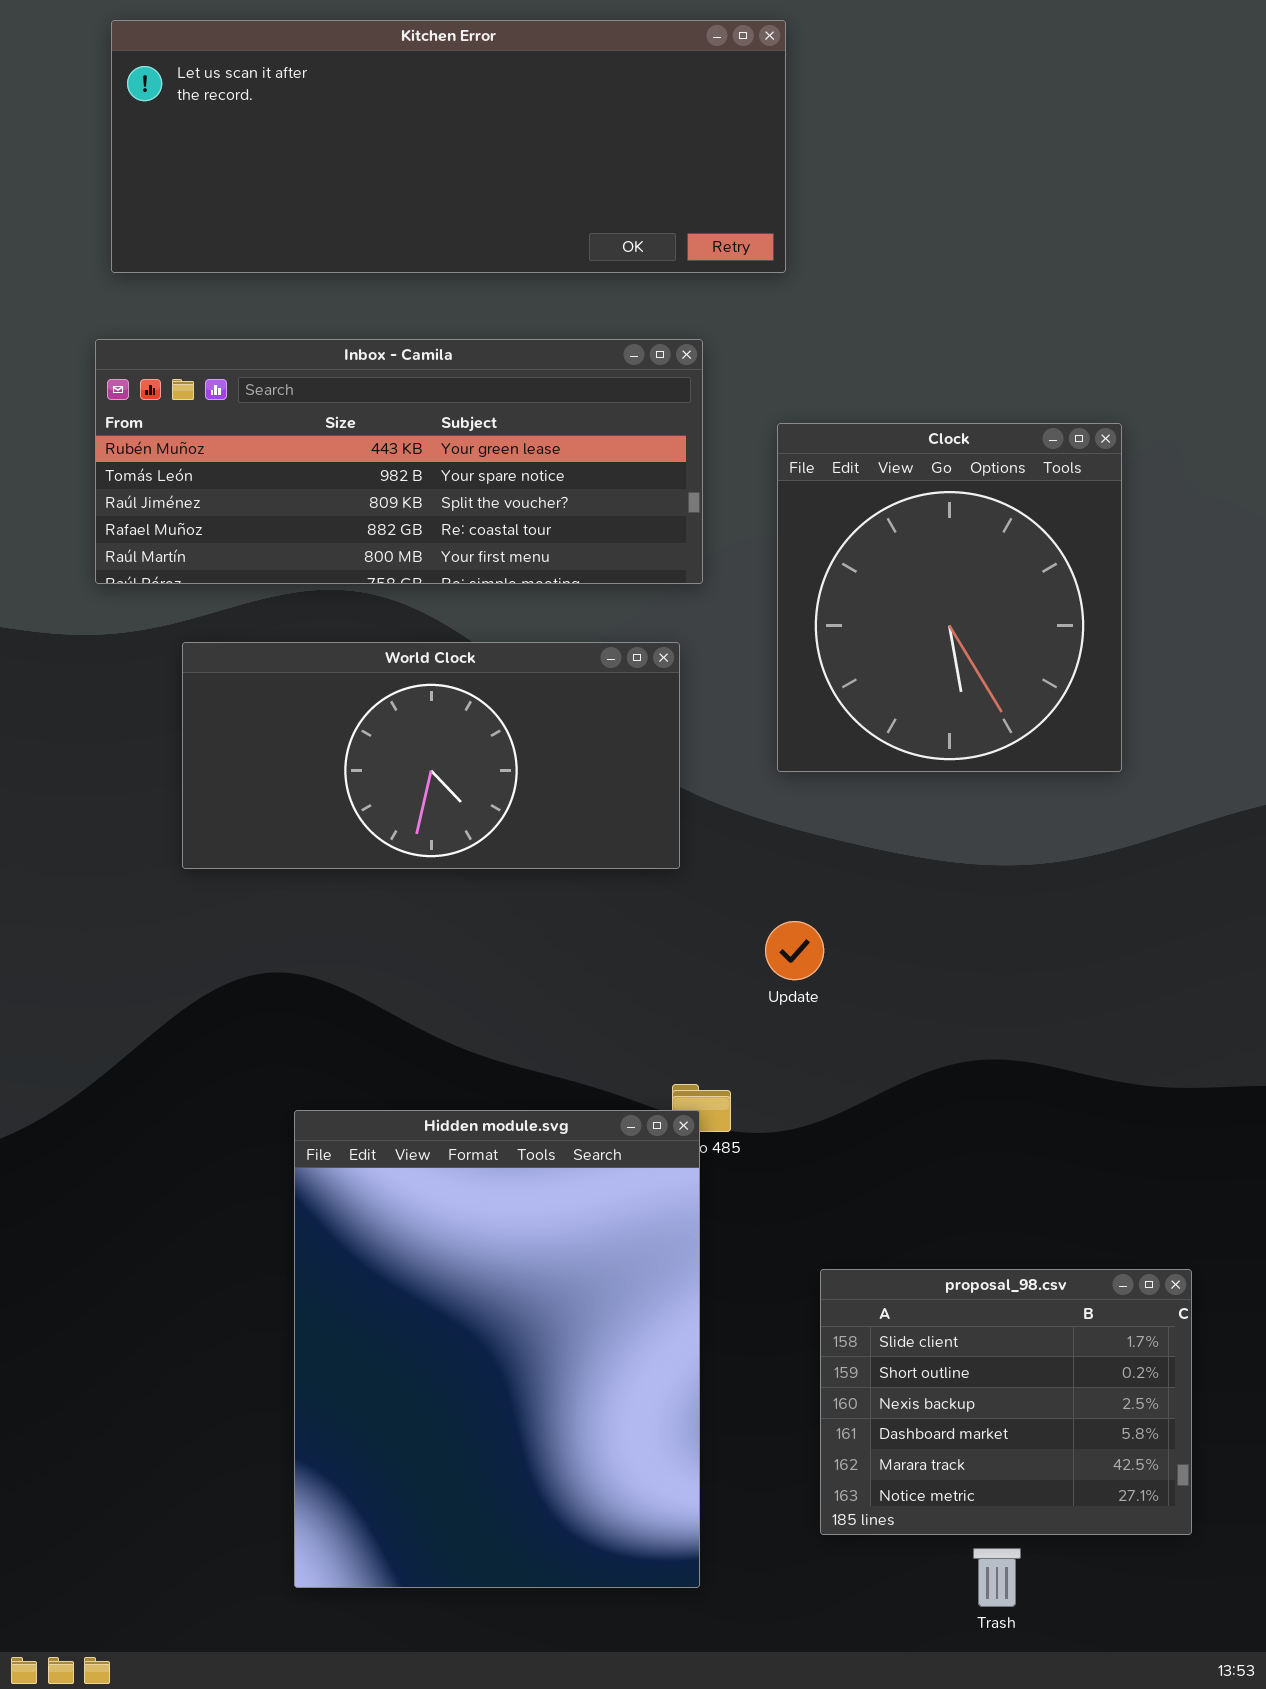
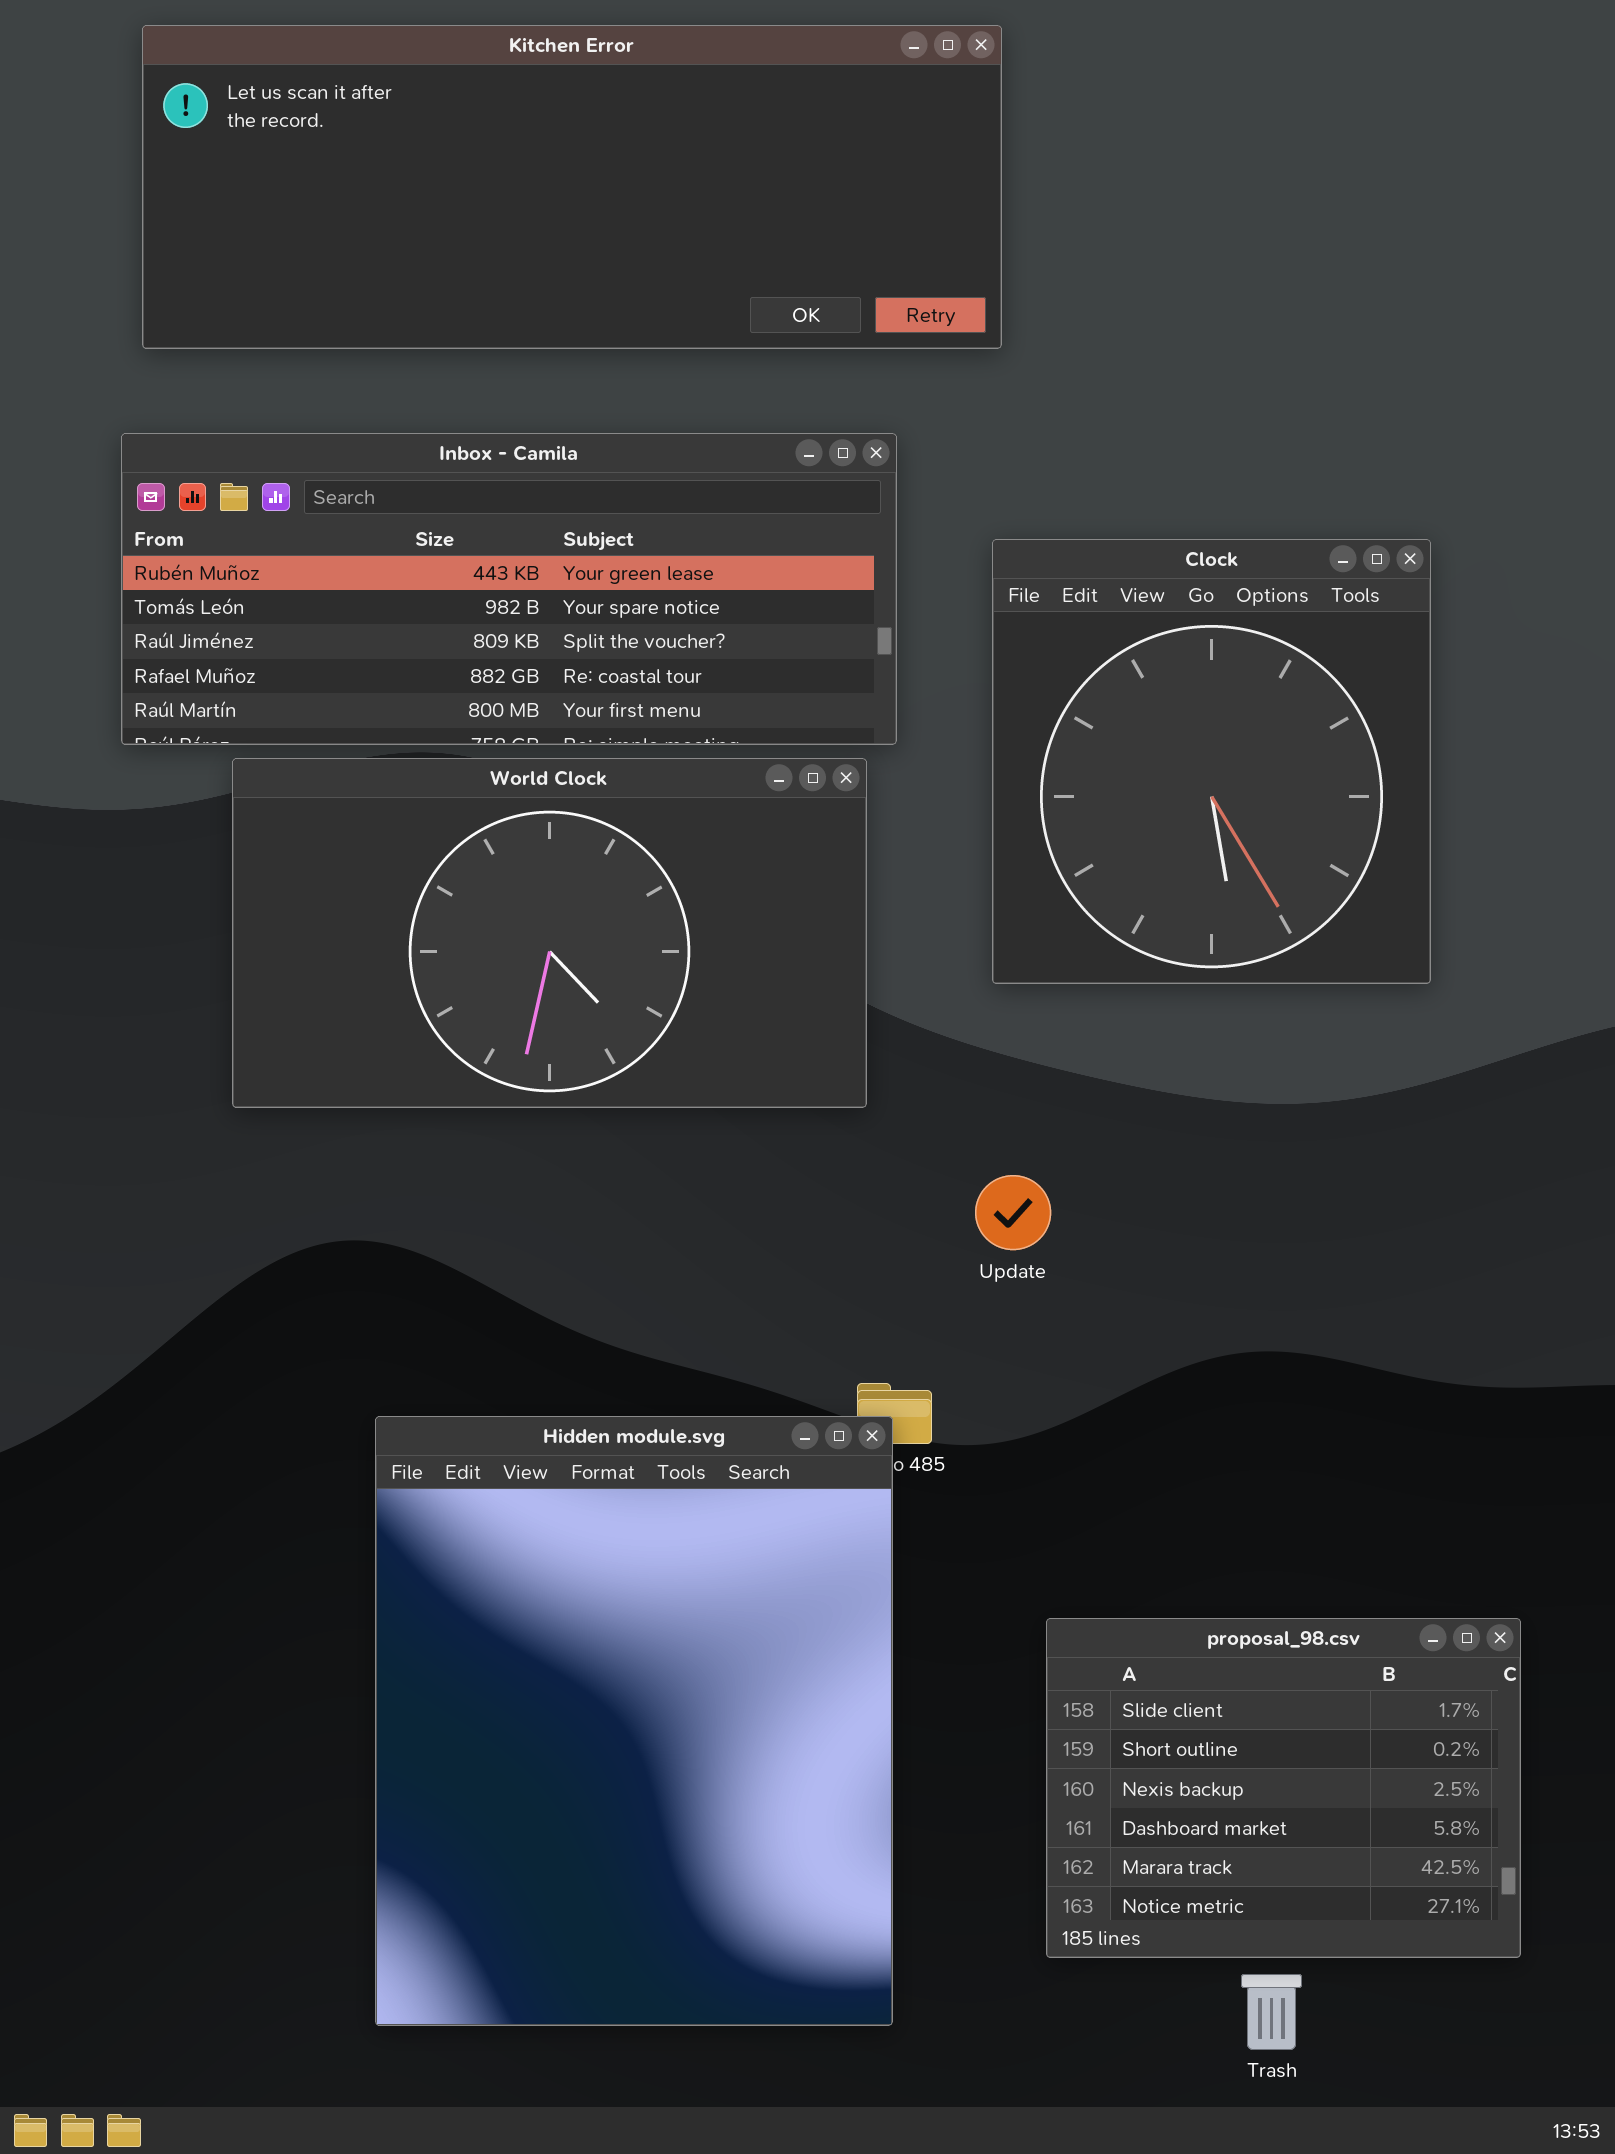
World Clock: [182,642,680,869] -> [232,758,867,1108], resized

